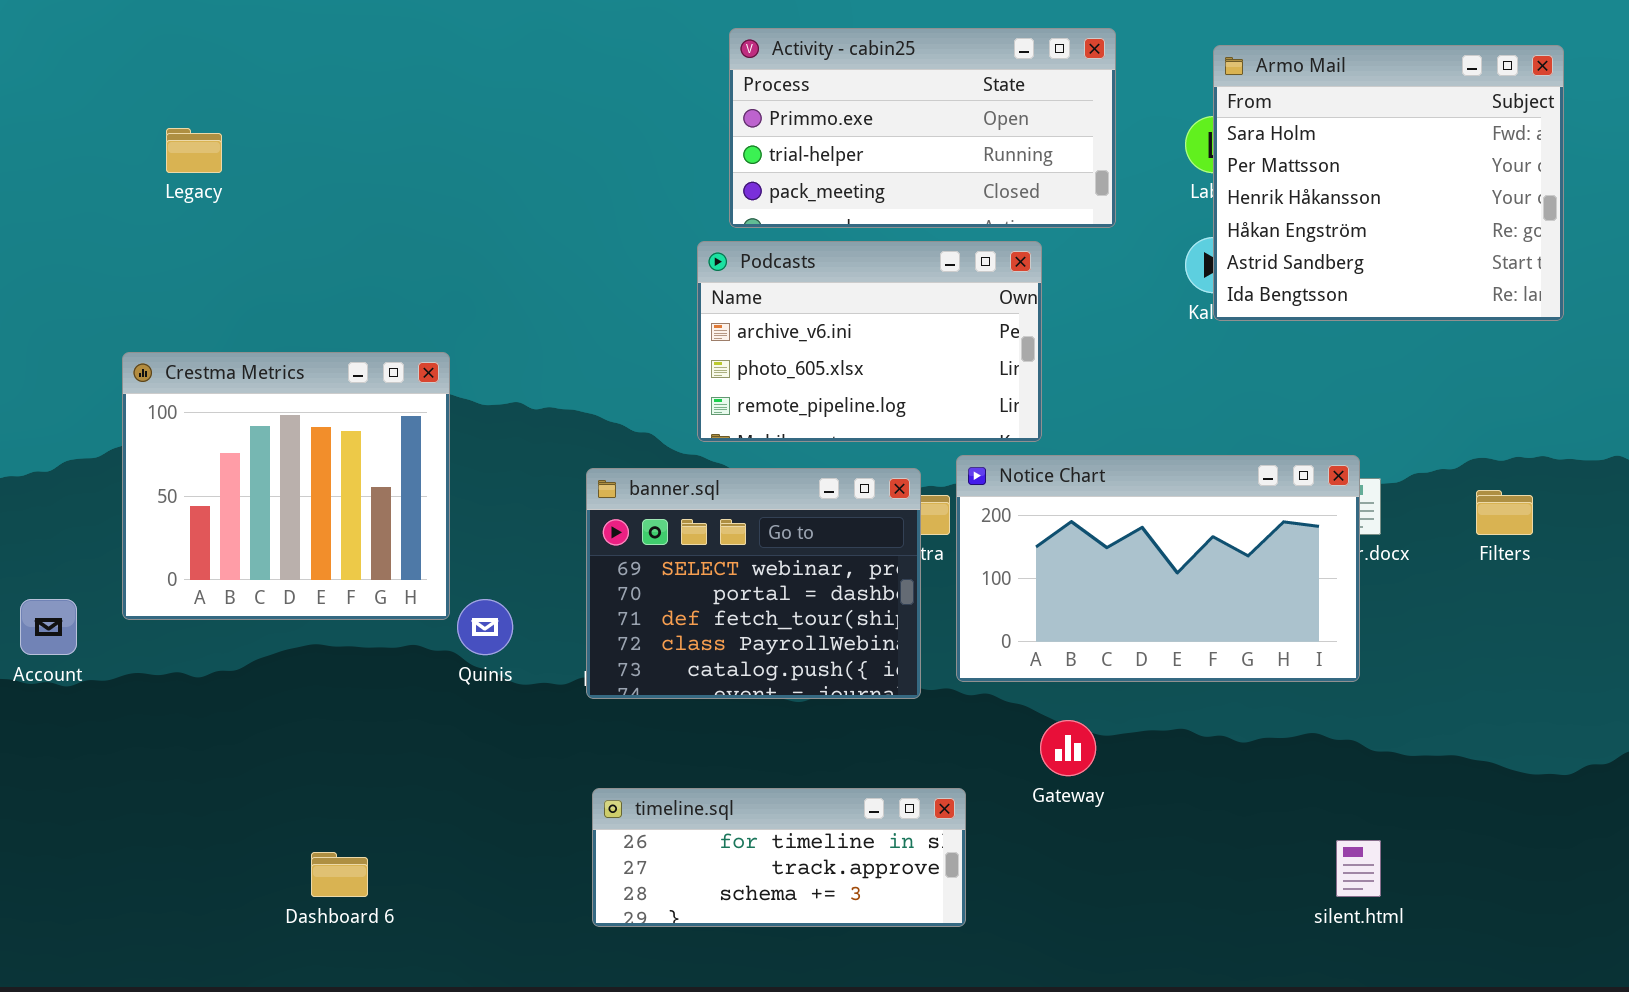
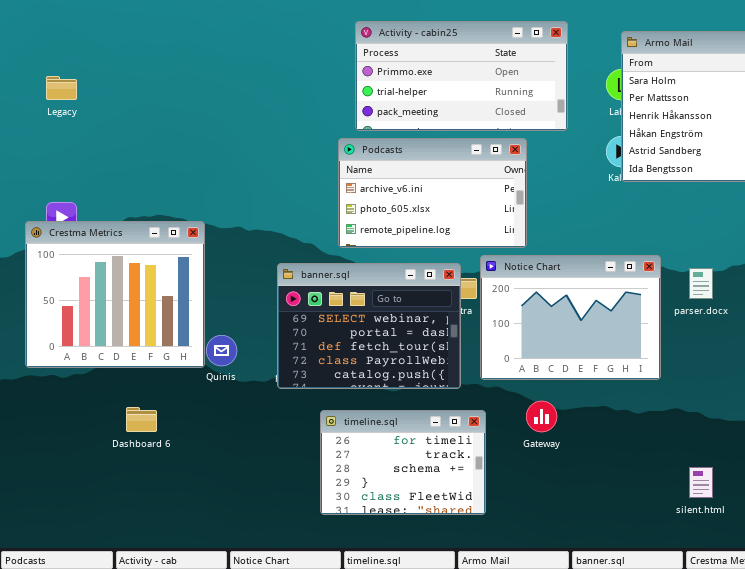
Crestma Metrics: [122,352,450,620] -> [25,221,205,368], moved
Notice Chart: [956,455,1360,682] -> [480,255,661,380], resized
timeline.sql: [592,788,966,927] -> [320,410,486,515], resized
Dashboard 6: [311,852,368,897] -> [126,407,157,432], moved

